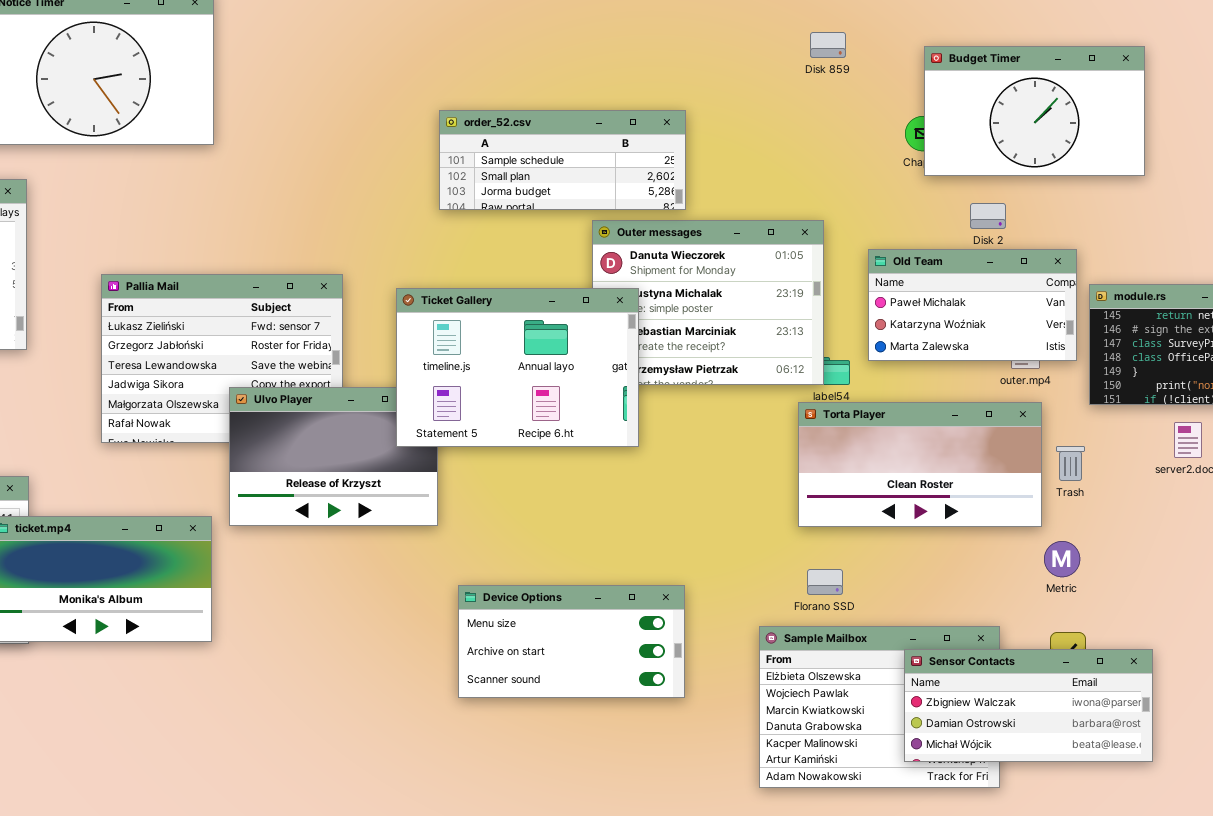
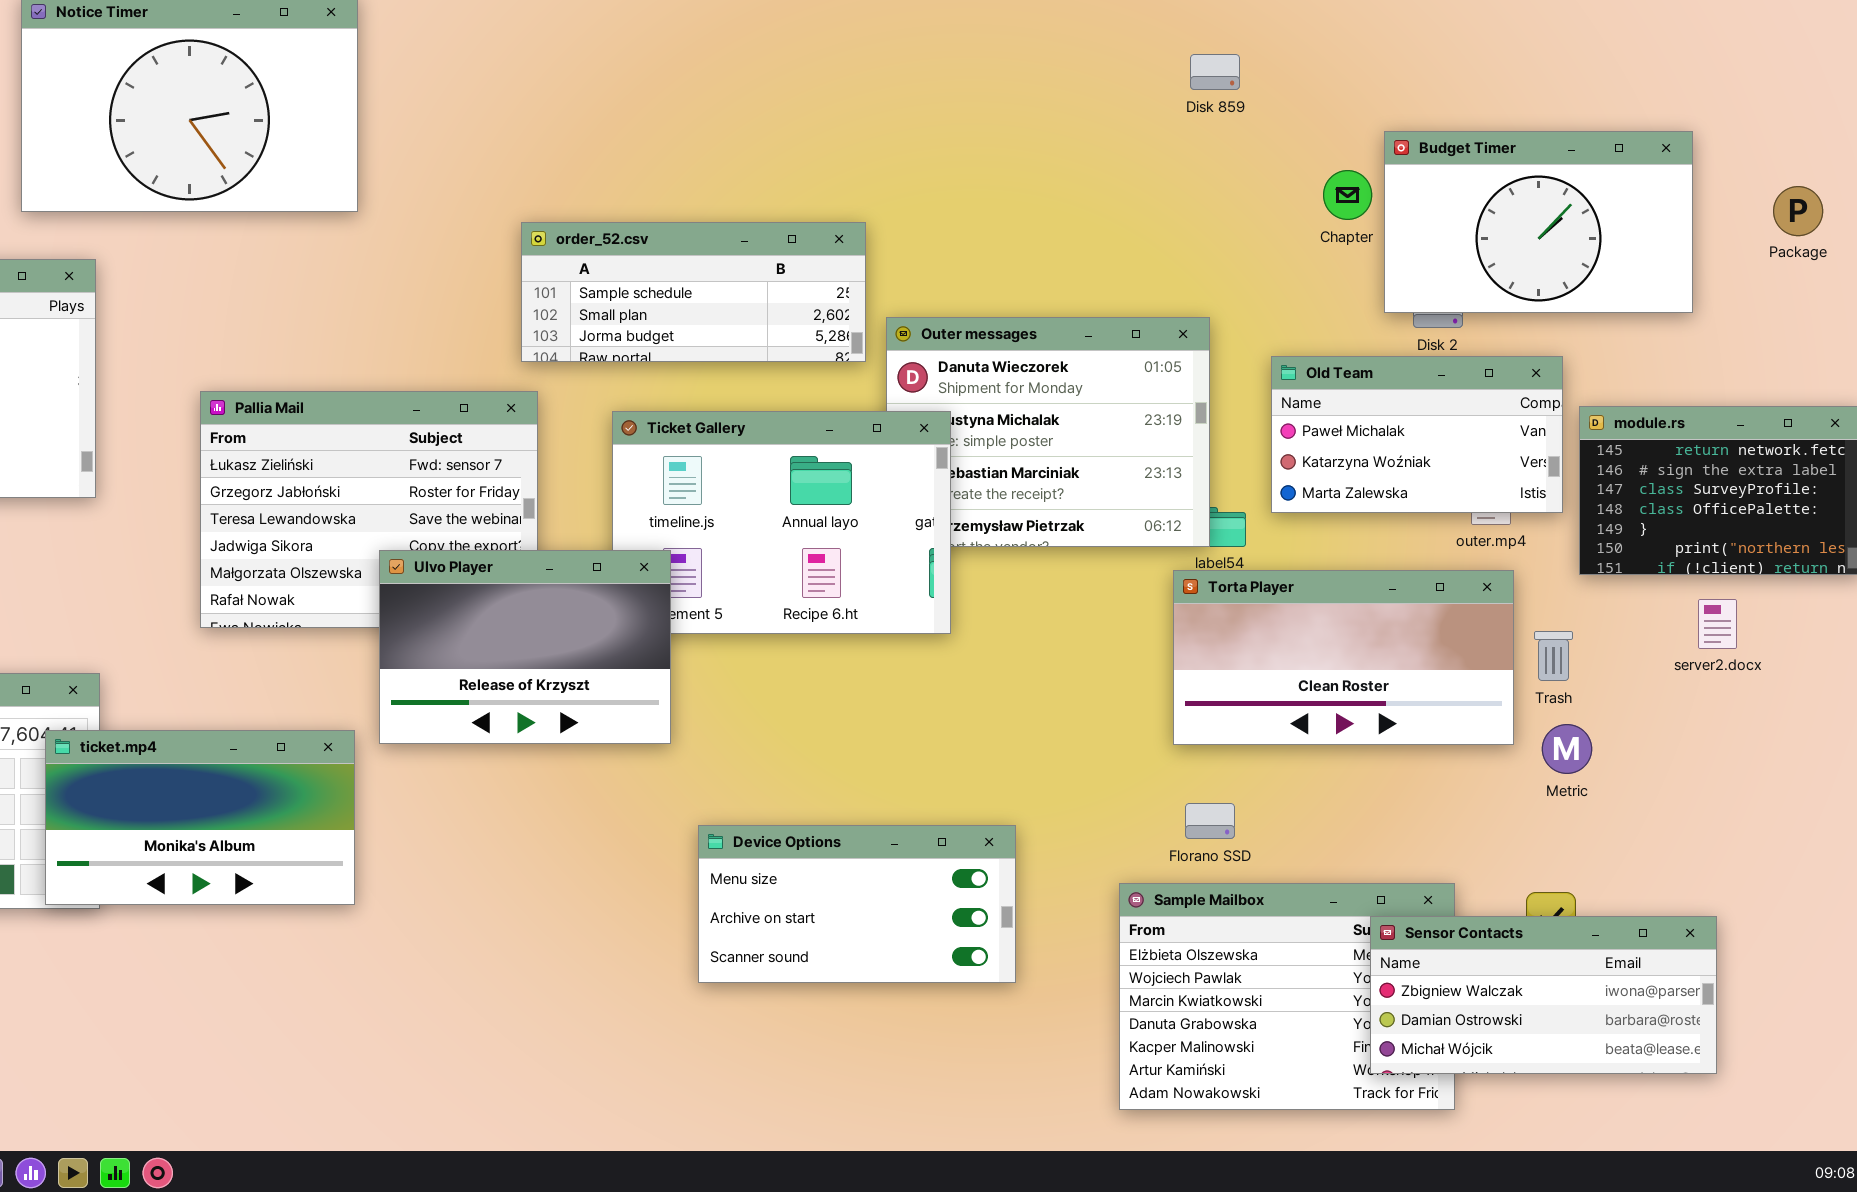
Budget Timer: [924,46,1145,176] -> [1384,131,1693,313], moved
order_52.csv: [439,110,686,210] -> [521,222,866,362], moved
Ulvo Player: [229,387,438,526] -> [379,550,671,744], raised
Metric: [1044,541,1080,577] -> [1542,724,1592,774], moved
Sensor Contacts: [904,649,1153,762] -> [1370,916,1717,1074], moved

